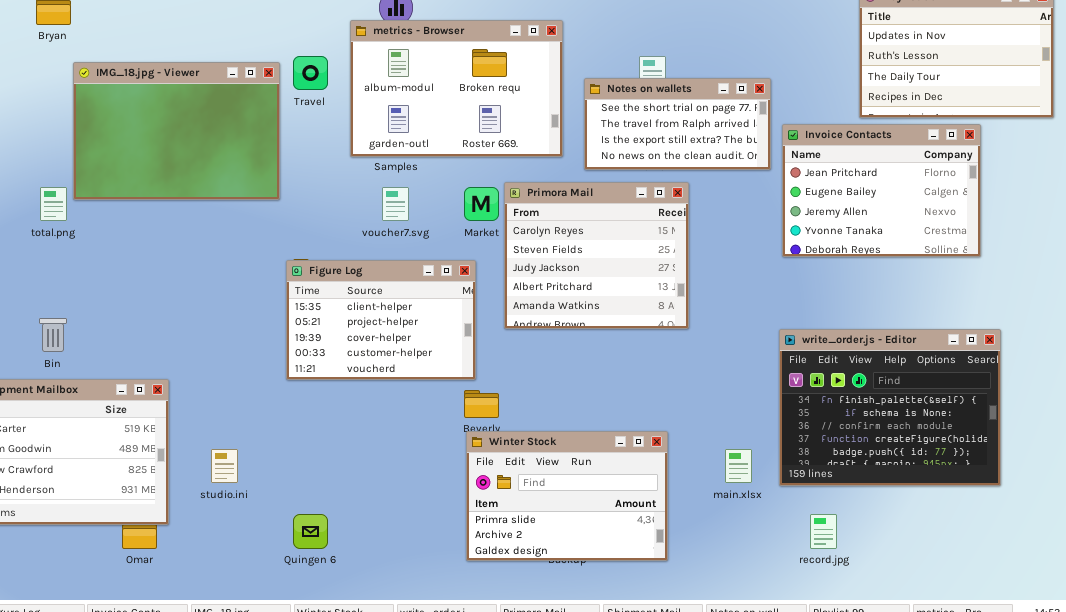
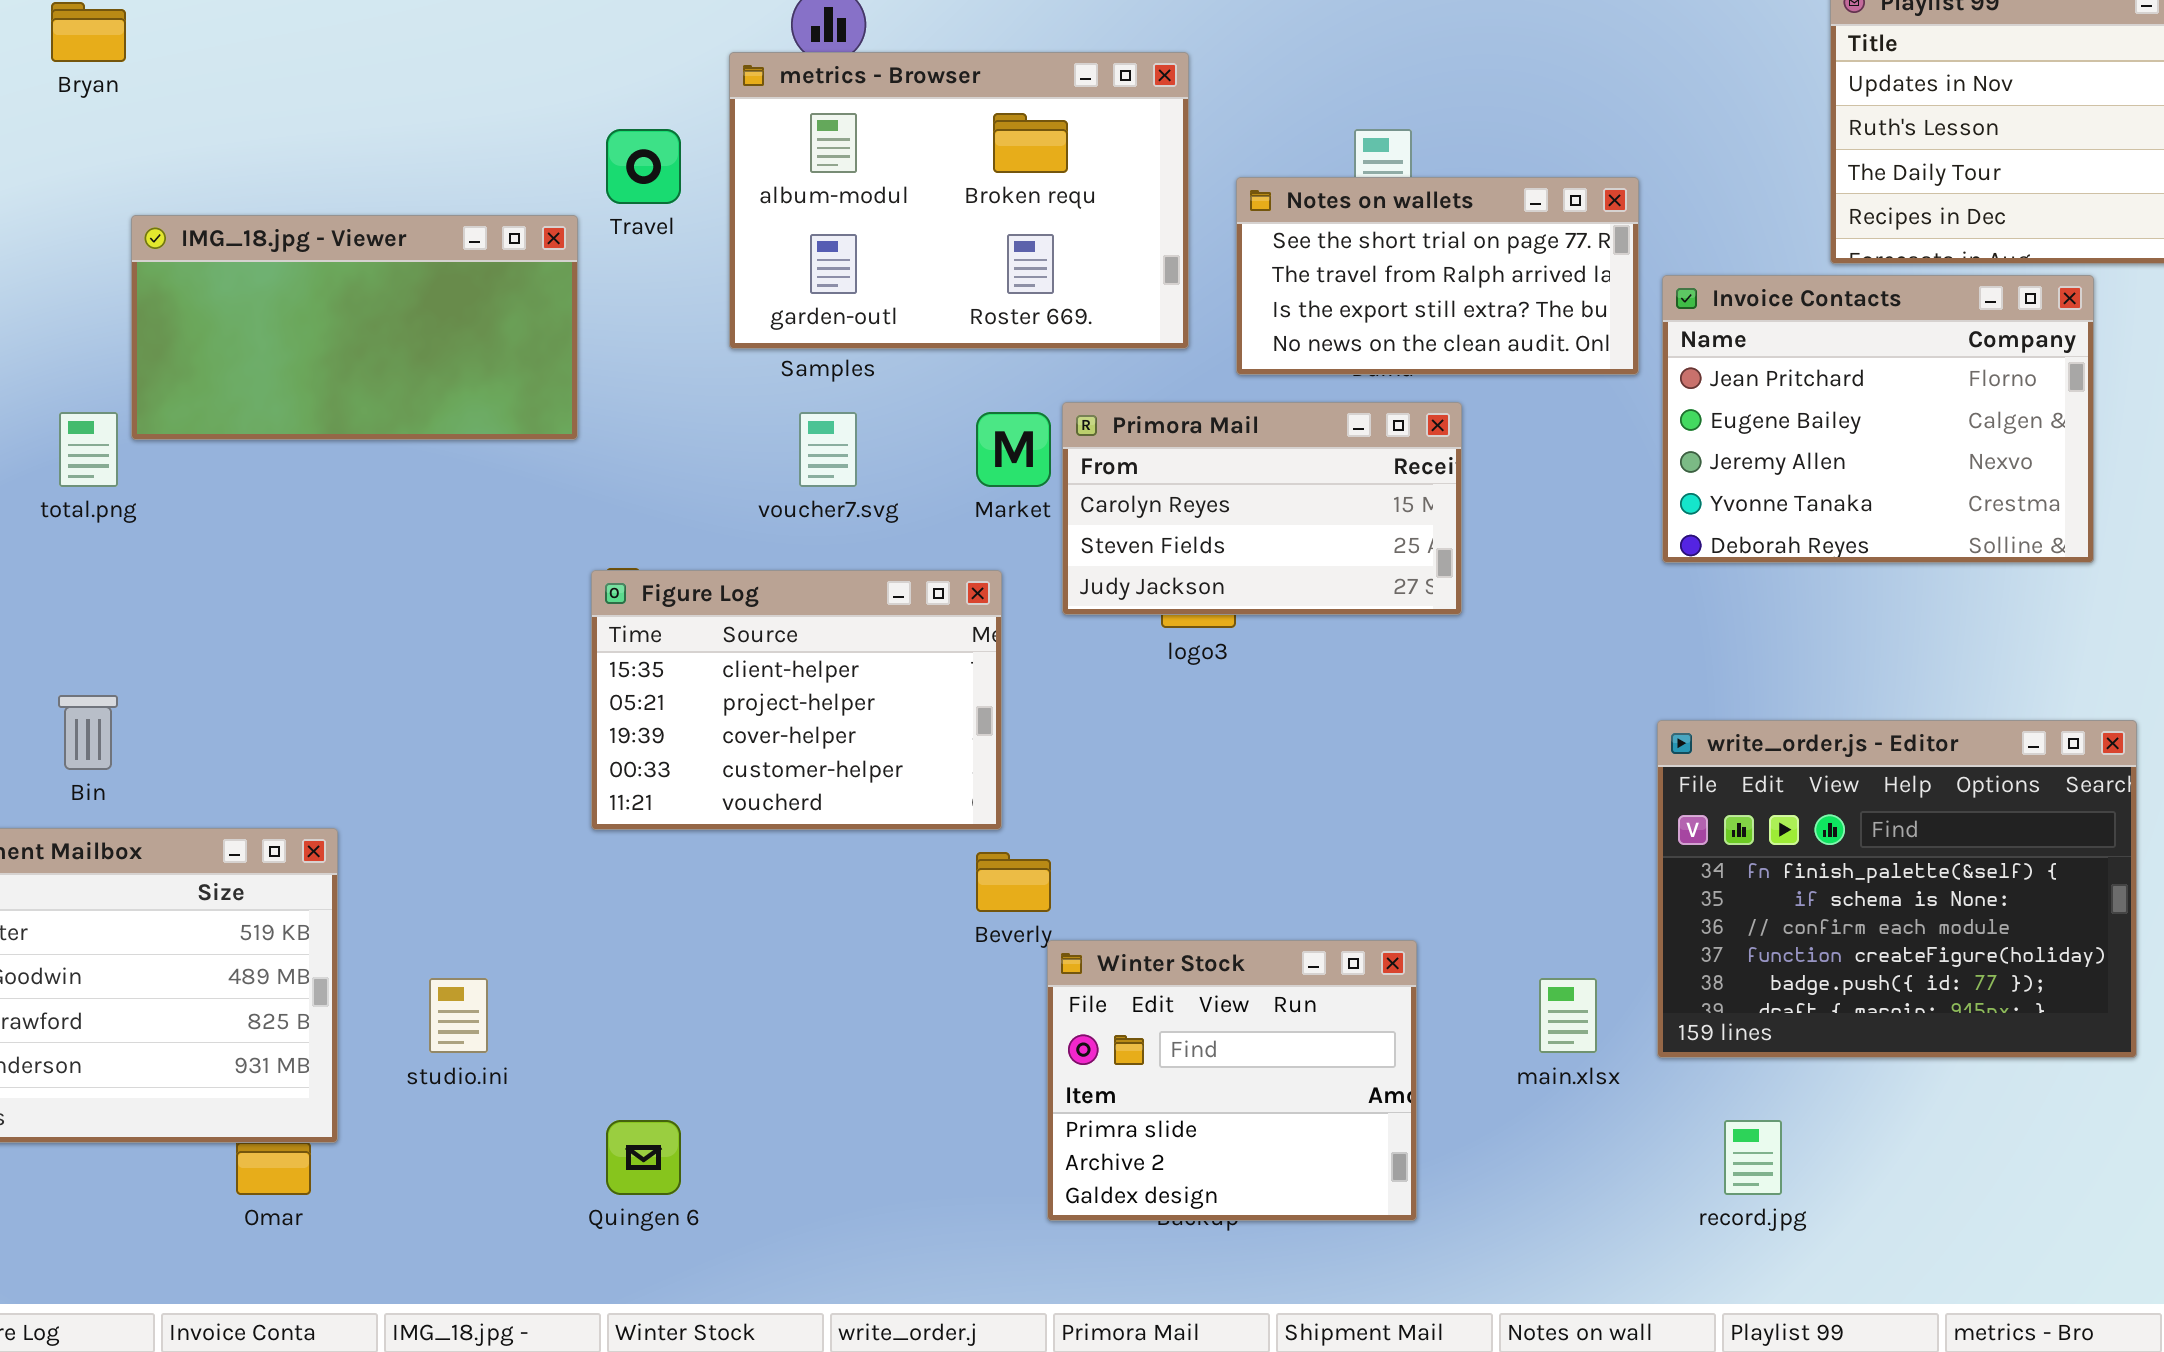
IMG_18.jpg - Viewer: [73,62,280,200] -> [131,215,578,440], resized
Primora Mail: [504,182,689,329] -> [1062,402,1462,615], resized
Winter Stock: [466,431,668,561] -> [1047,940,1417,1221], resized

